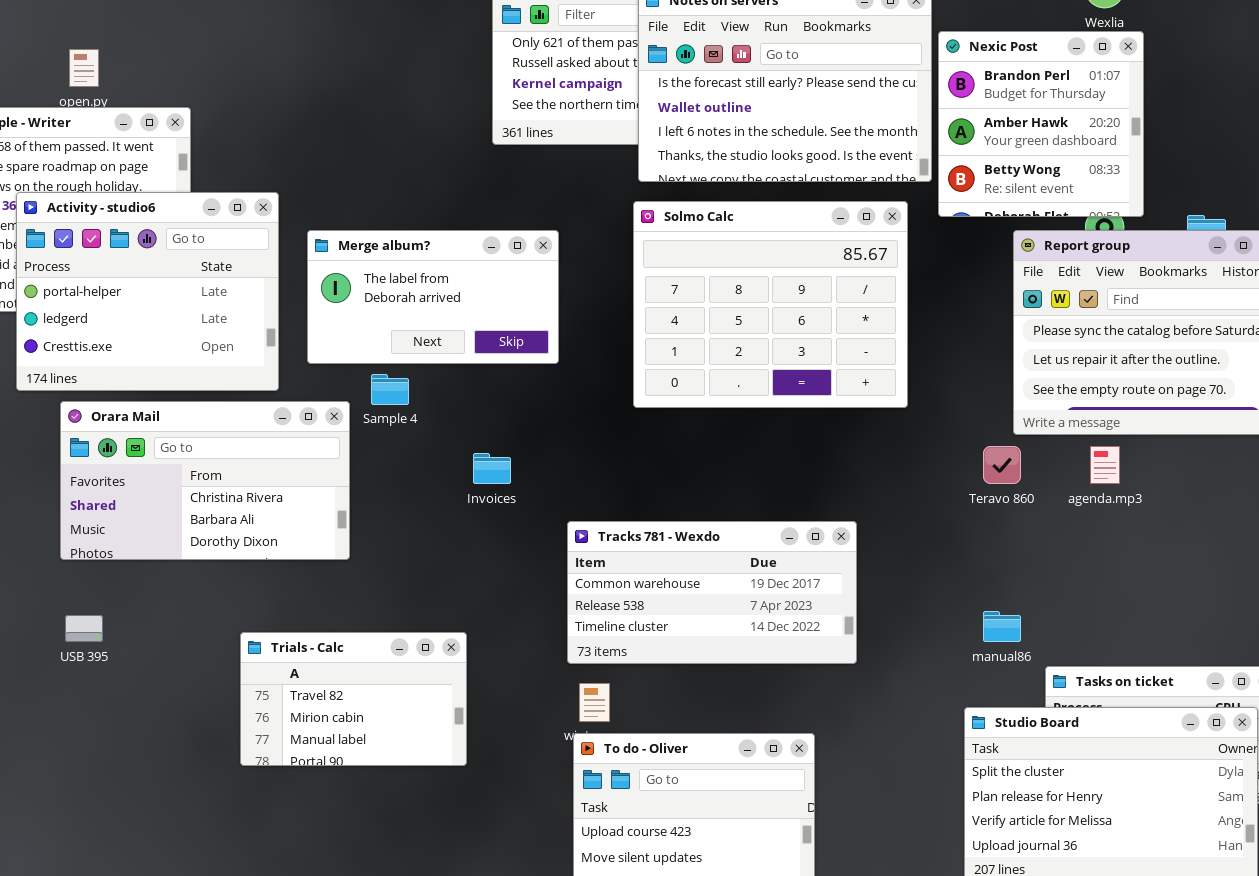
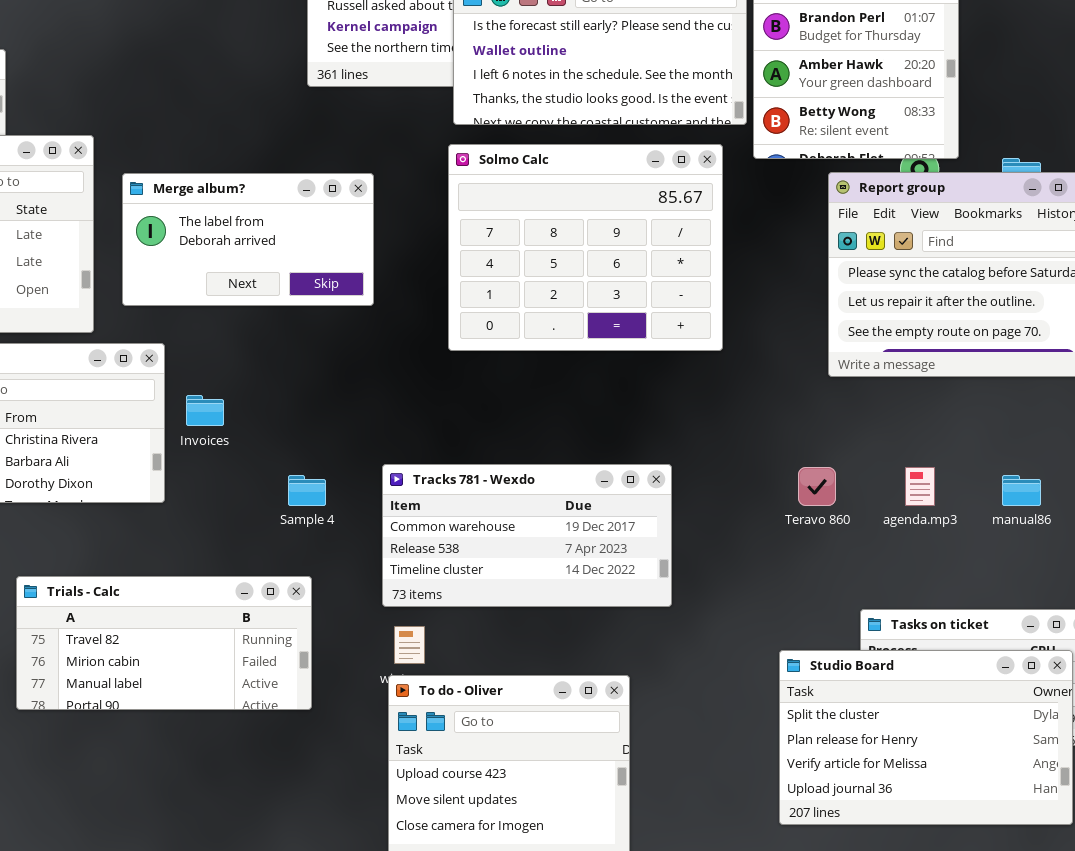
Sample 4: [371,374,409,405] -> [288,475,326,506], moved
Teravo 860: [983,446,1021,484] -> [798,467,836,506], moved
agenda.mp3: [1090,446,1120,484] -> [905,467,935,506], moved
Invoices: [473,453,511,484] -> [186,395,224,426], moved
manual86: [983,611,1021,642] -> [1002,475,1041,506], moved
Trials - Calc: [240,632,467,766] -> [16,576,312,710], moved, resized

